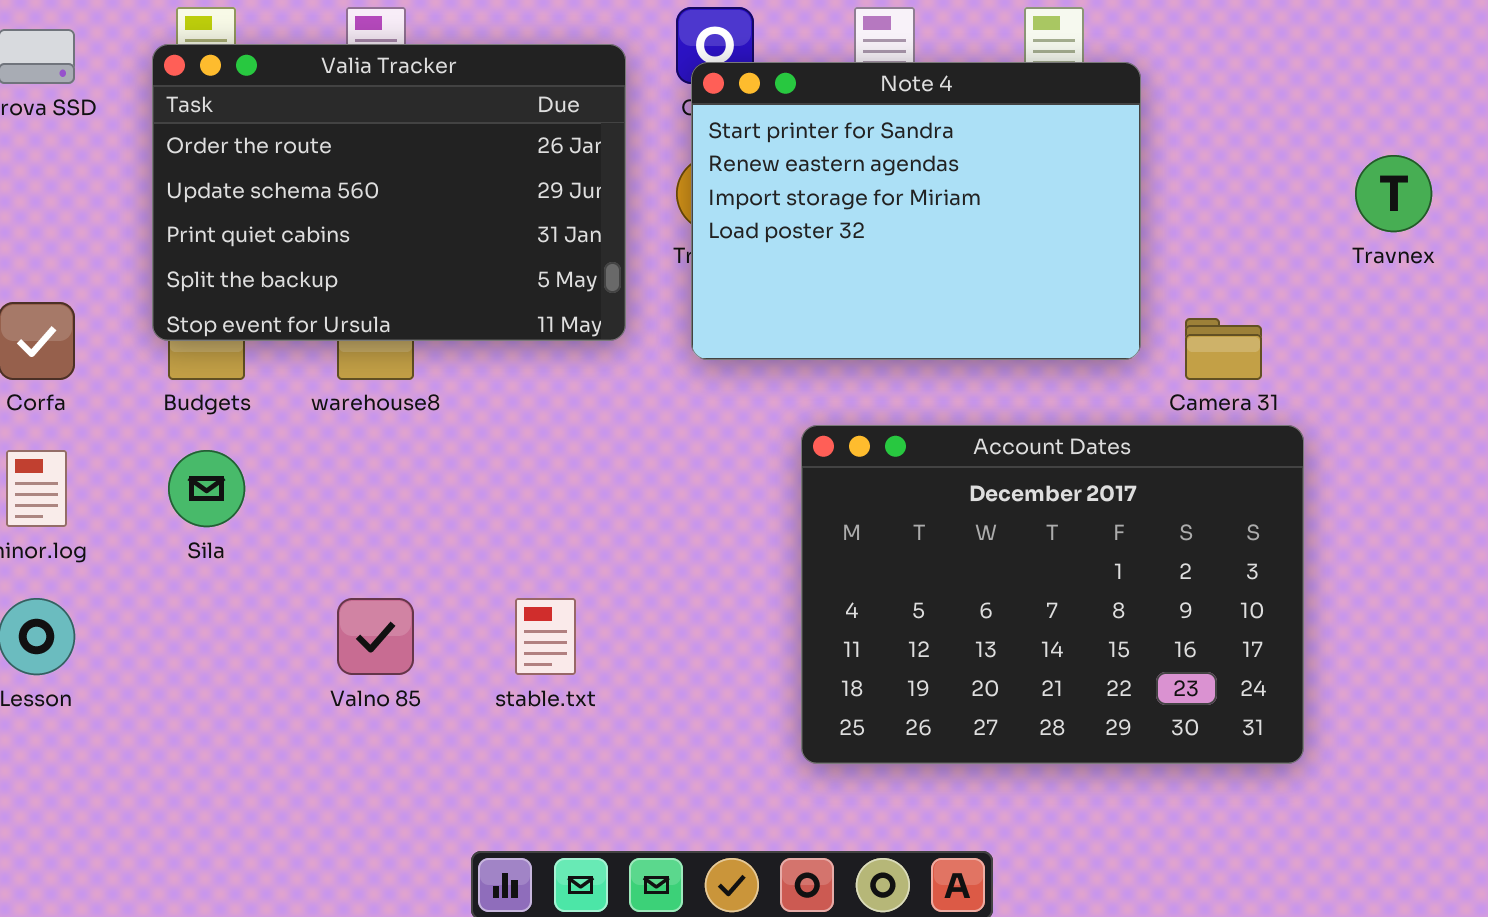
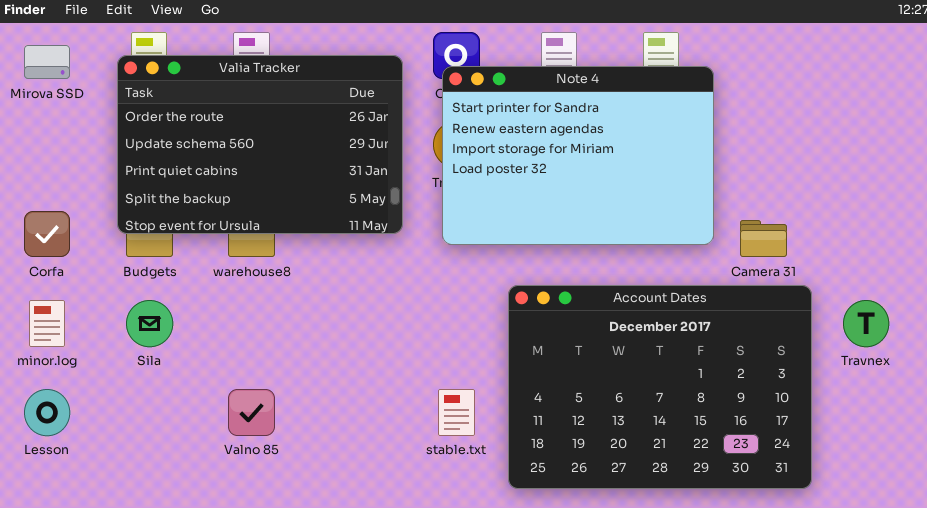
Travnex: [1355,155,1432,232] -> [843,300,889,347], moved
stable.txt: [515,598,576,675] -> [438,389,475,436], moved

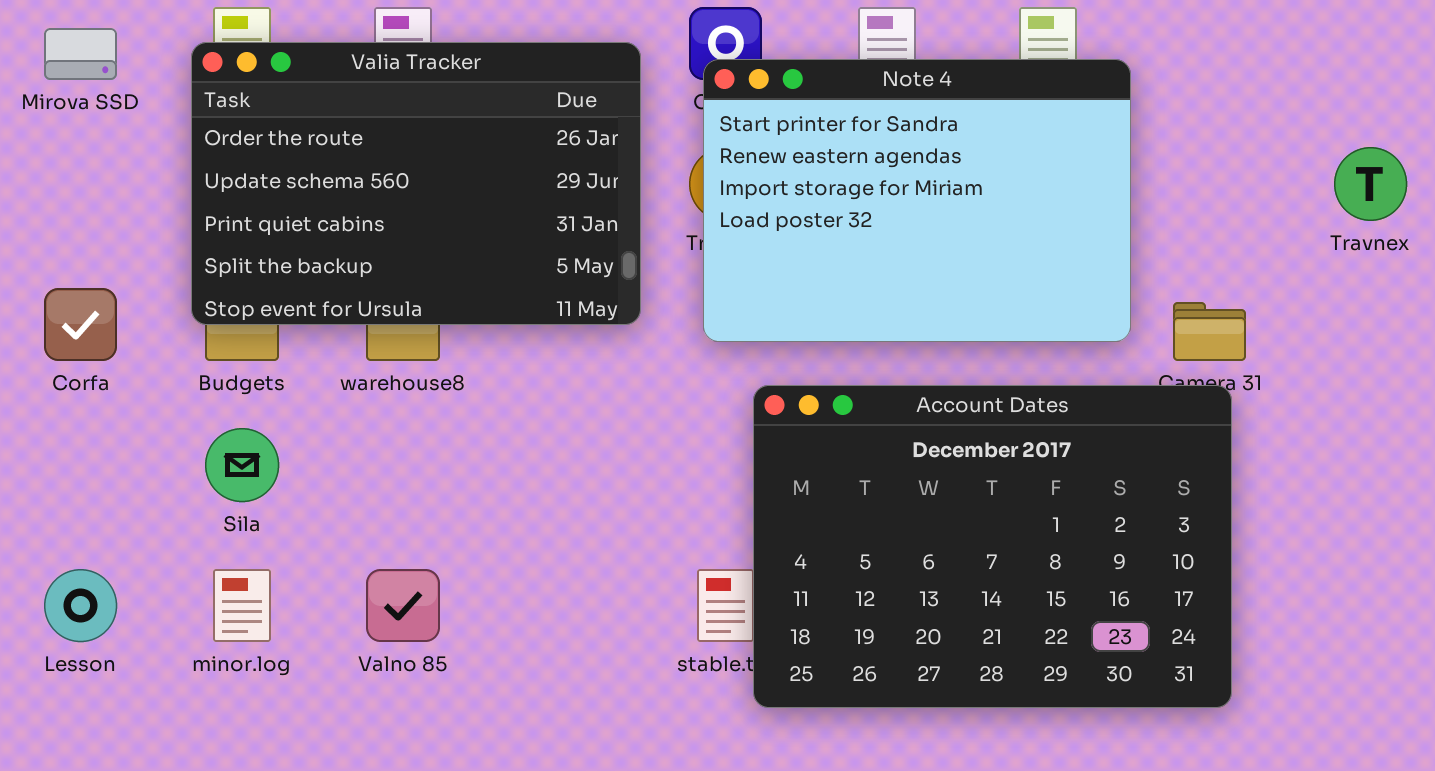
Account Dates: [508,285,812,489] -> [753,385,1232,708], moved
minor.log: [29,300,65,347] -> [213,569,271,642], moved
Travnex: [843,300,889,347] -> [1334,147,1407,221], moved

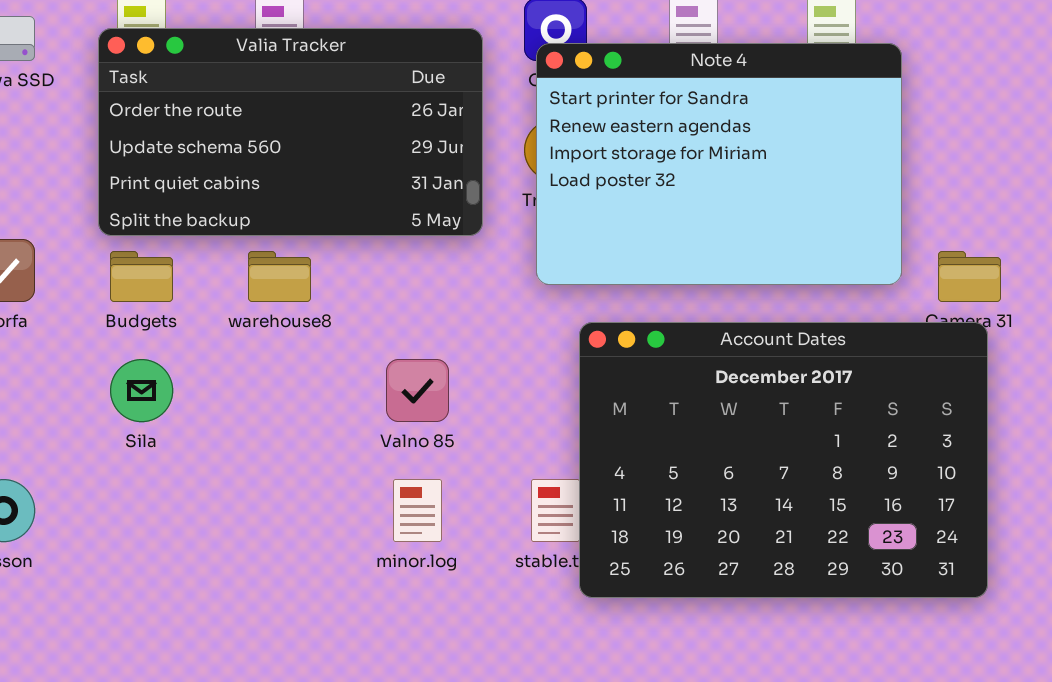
Valia Tracker: [191,42,641,325] -> [98,28,483,236], resized
minor.log: [213,569,271,642] -> [393,479,442,542], moved
Valno 85: [366,569,440,642] -> [386,359,449,422], moved

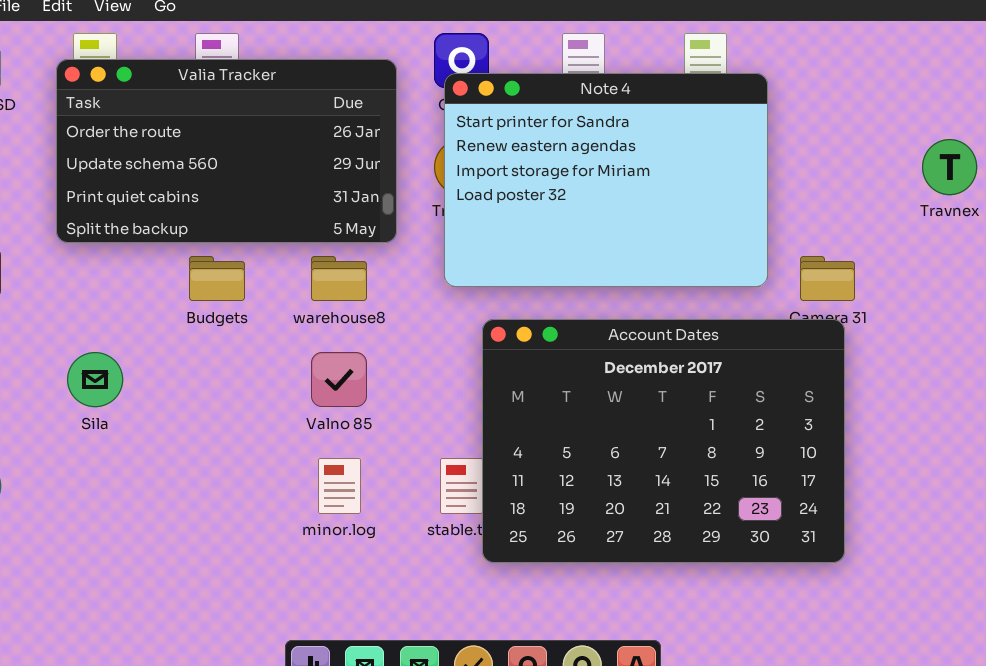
Budgets: [110,251,173,302] -> [189,256,245,301], moved
warehouse8: [248,251,311,302] -> [311,256,367,301], moved

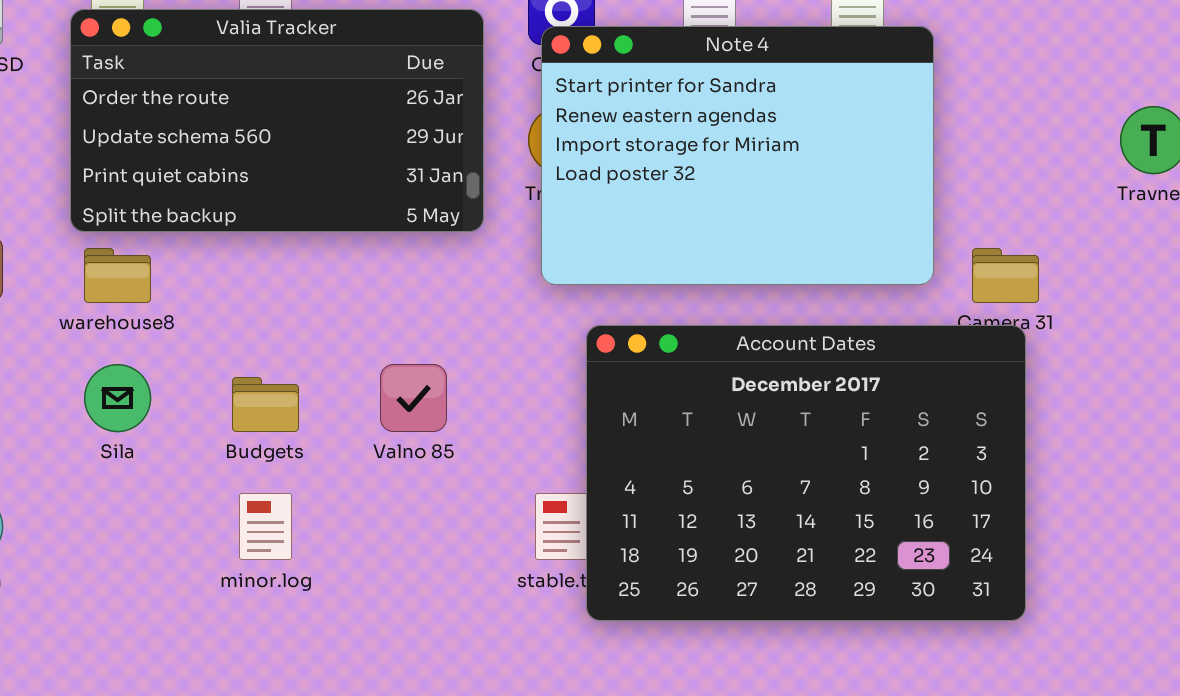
Budgets: [189,256,245,301] -> [232,377,299,432], moved
warehouse8: [311,256,367,301] -> [84,248,151,303], moved
minor.log: [318,458,361,514] -> [239,493,292,560], moved

